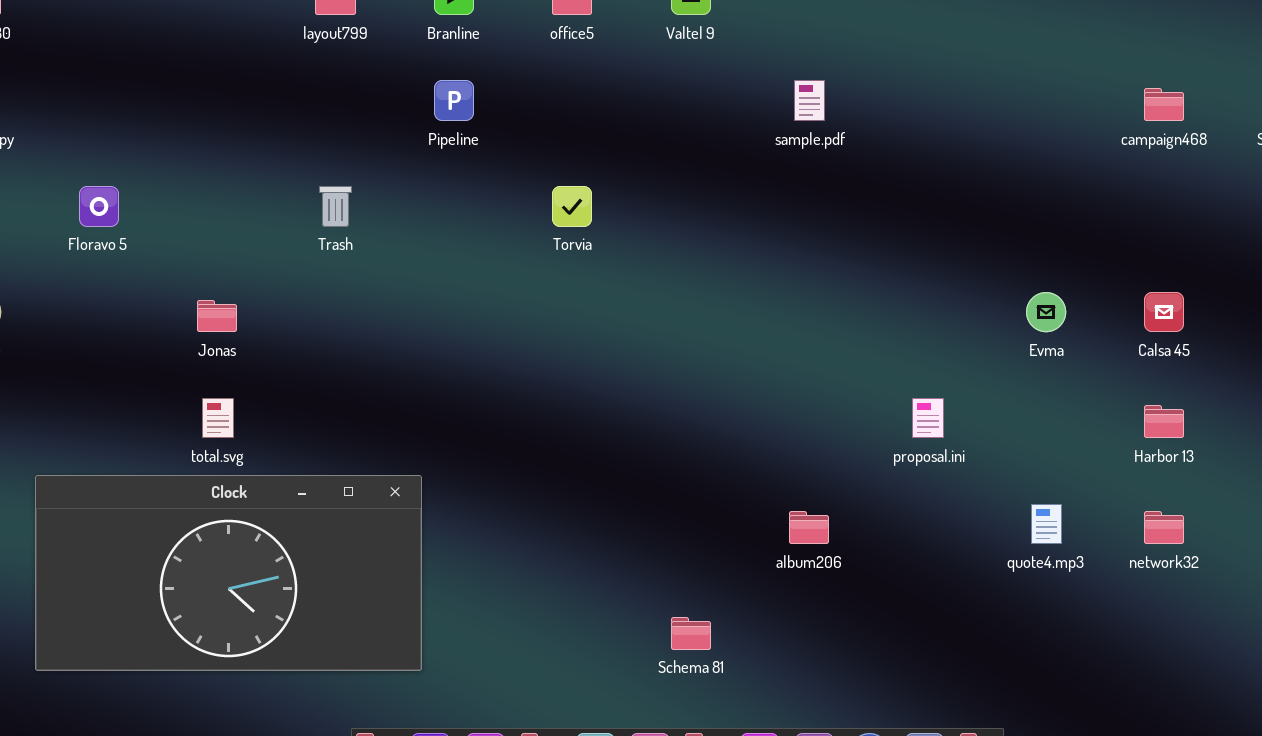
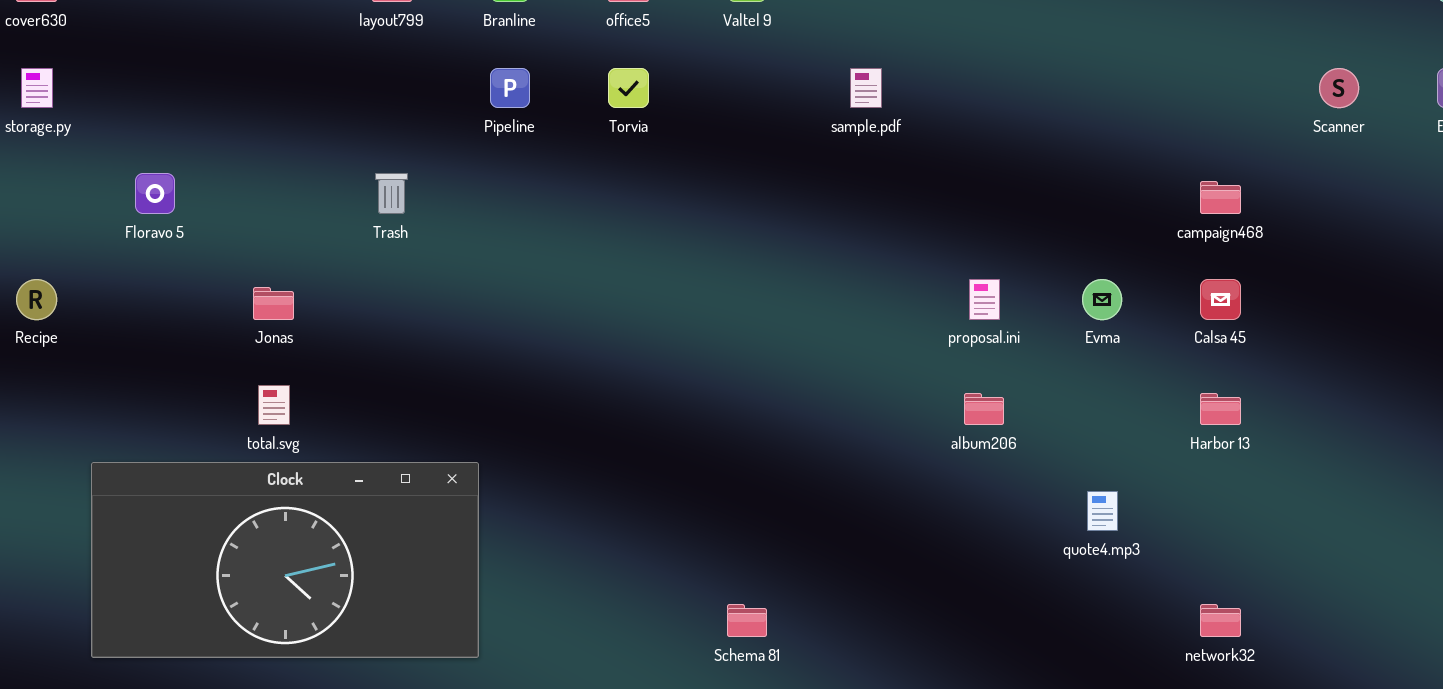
campaign468: [1144,88,1184,121] -> [1200,181,1241,214], moved
Torvia: [552,186,592,227] -> [608,68,649,108], moved
proposal.ini: [912,398,944,438] -> [969,279,1000,320], moved
album206: [789,511,829,544] -> [964,393,1004,425], moved
network32: [1144,511,1184,544] -> [1200,604,1241,637], moved

